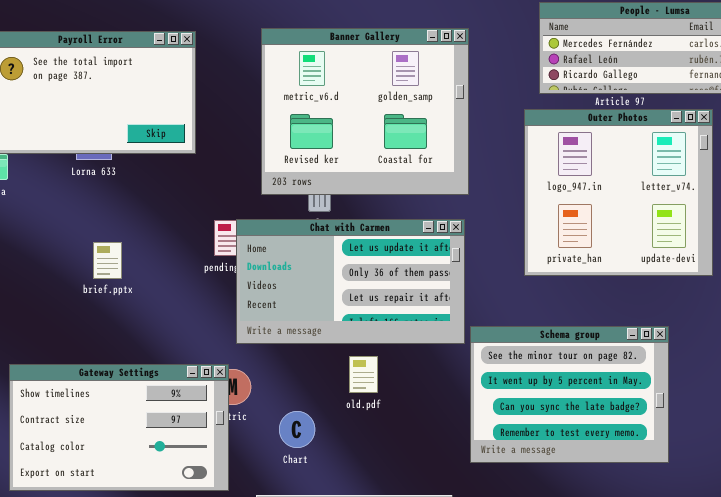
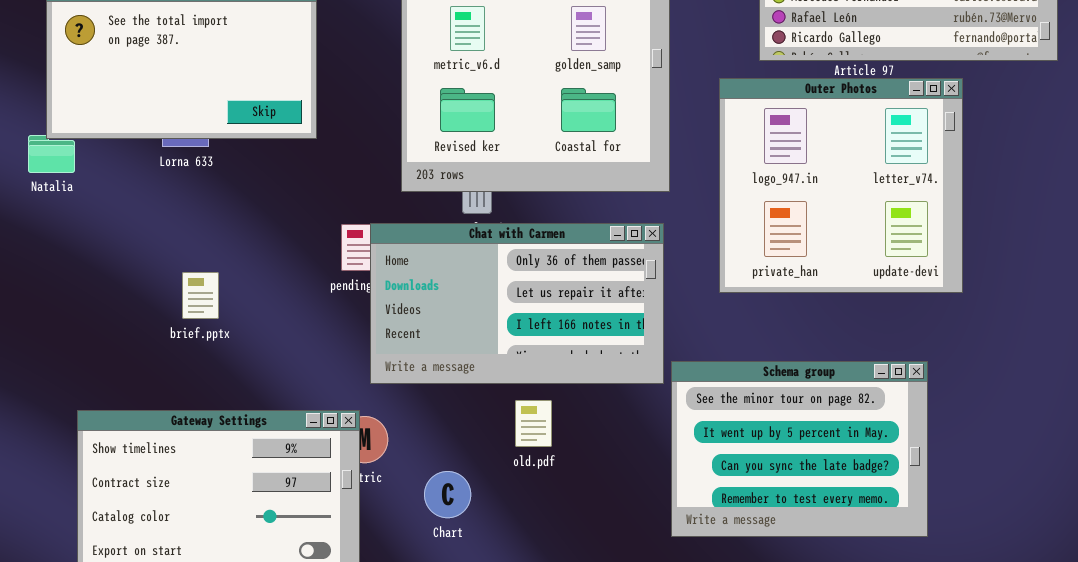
Outer Photos: [524,109,713,276] -> [719,78,963,293], moved
Chat with Carmen: [236,219,465,344] -> [370,223,664,384], scrolled down 1 row
brief.pptx: [93,242,122,279] -> [182,272,219,319], moved

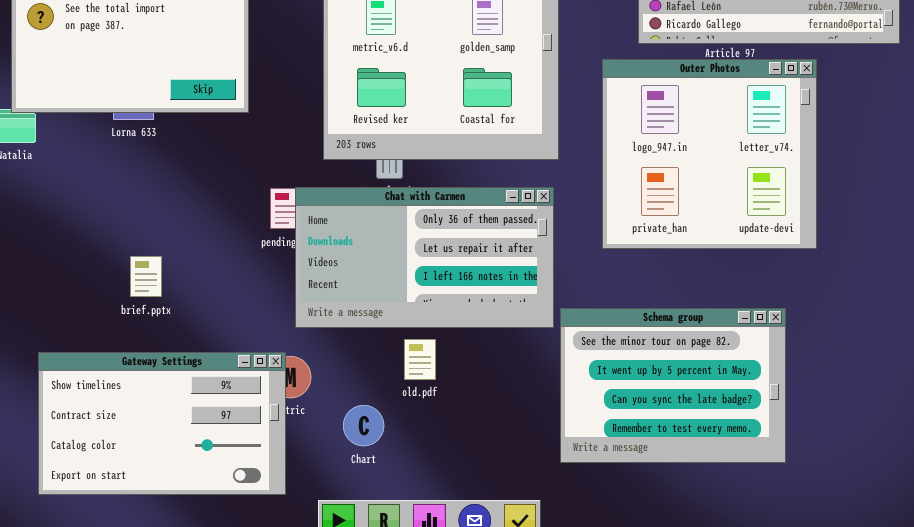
brief.pptx: [182,272,219,319] -> [130,256,162,297], moved
old.pdf: [515,400,552,447] -> [404,339,436,380], moved

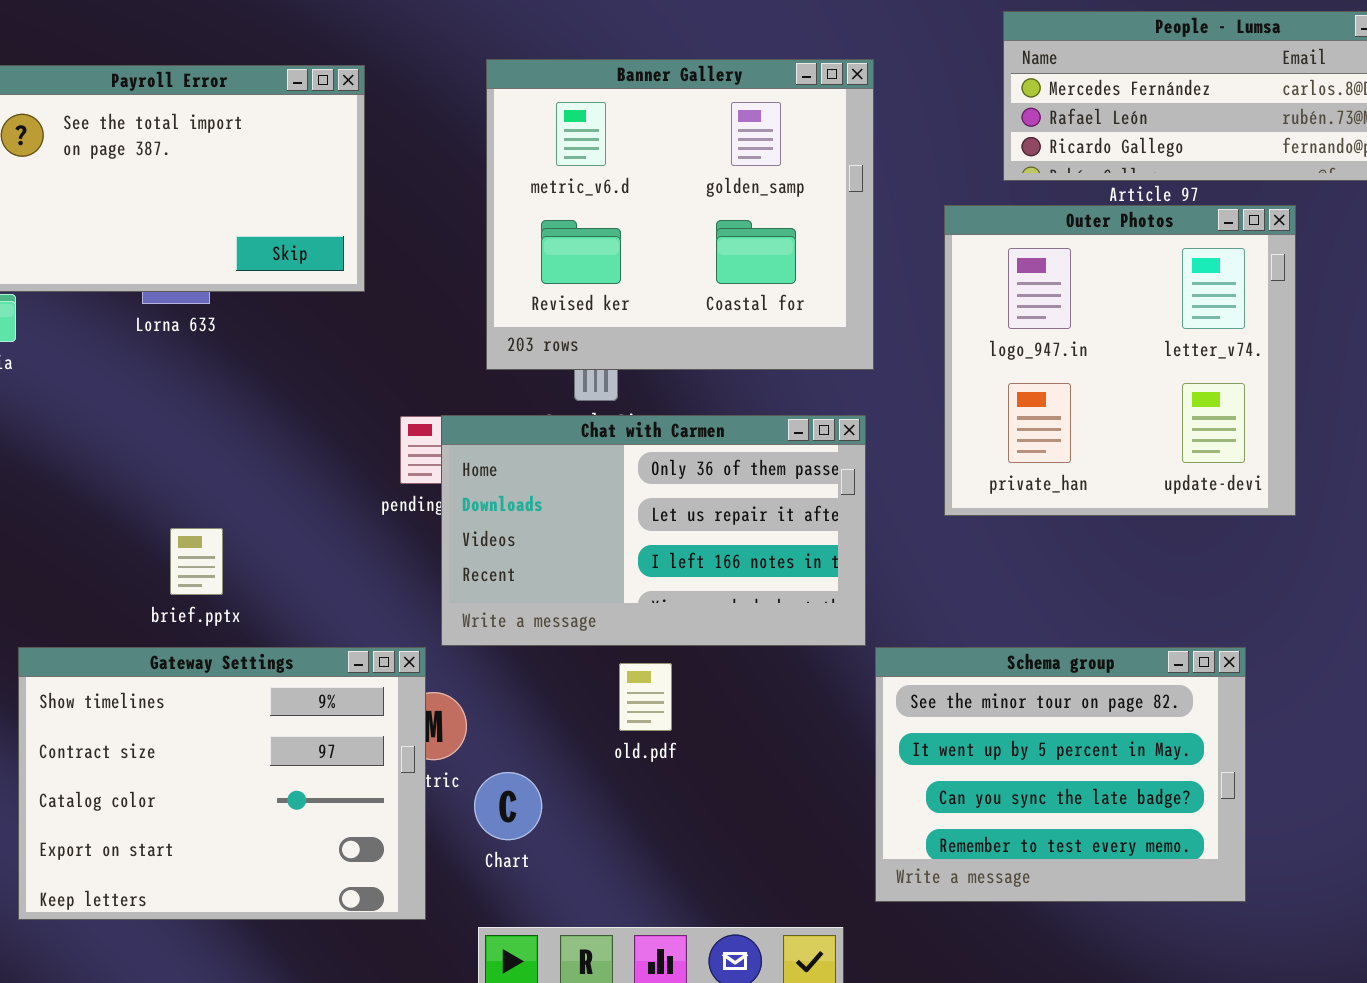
Schema group: [560,308,786,463] -> [875,647,1246,902], moved
Gateway Settings: [38,352,286,495] -> [18,647,426,920], resized
Chart: [343,405,384,446] -> [474,772,542,840], moved

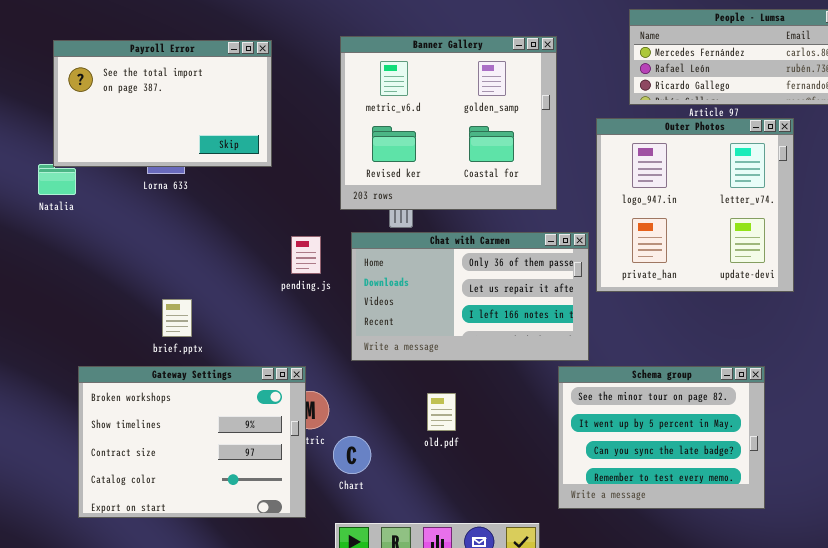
Chat with Carmen: [441,415,866,646] -> [351,232,589,361], moved
Gateway Settings: [18,647,426,920] -> [78,366,306,518], scrolled up 1 row
old.pdf: [619,663,672,731] -> [427,393,456,431], moved

